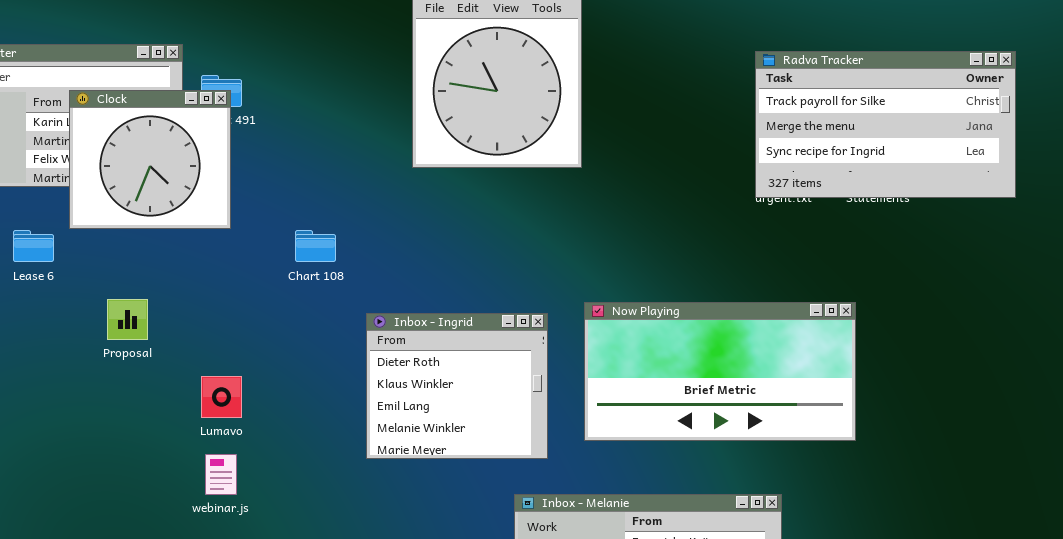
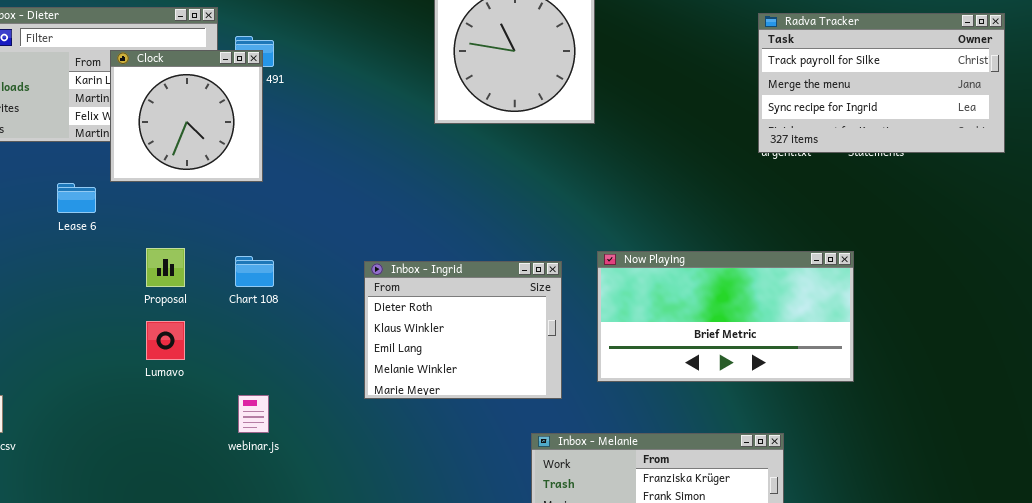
Chart 108: [295,230,336,262] -> [235,256,274,287], moved
Inbox - Ingrid: [366,313,548,459] -> [364,261,562,399], resized
Lumavo: [201,376,242,418] -> [146,321,185,360], moved

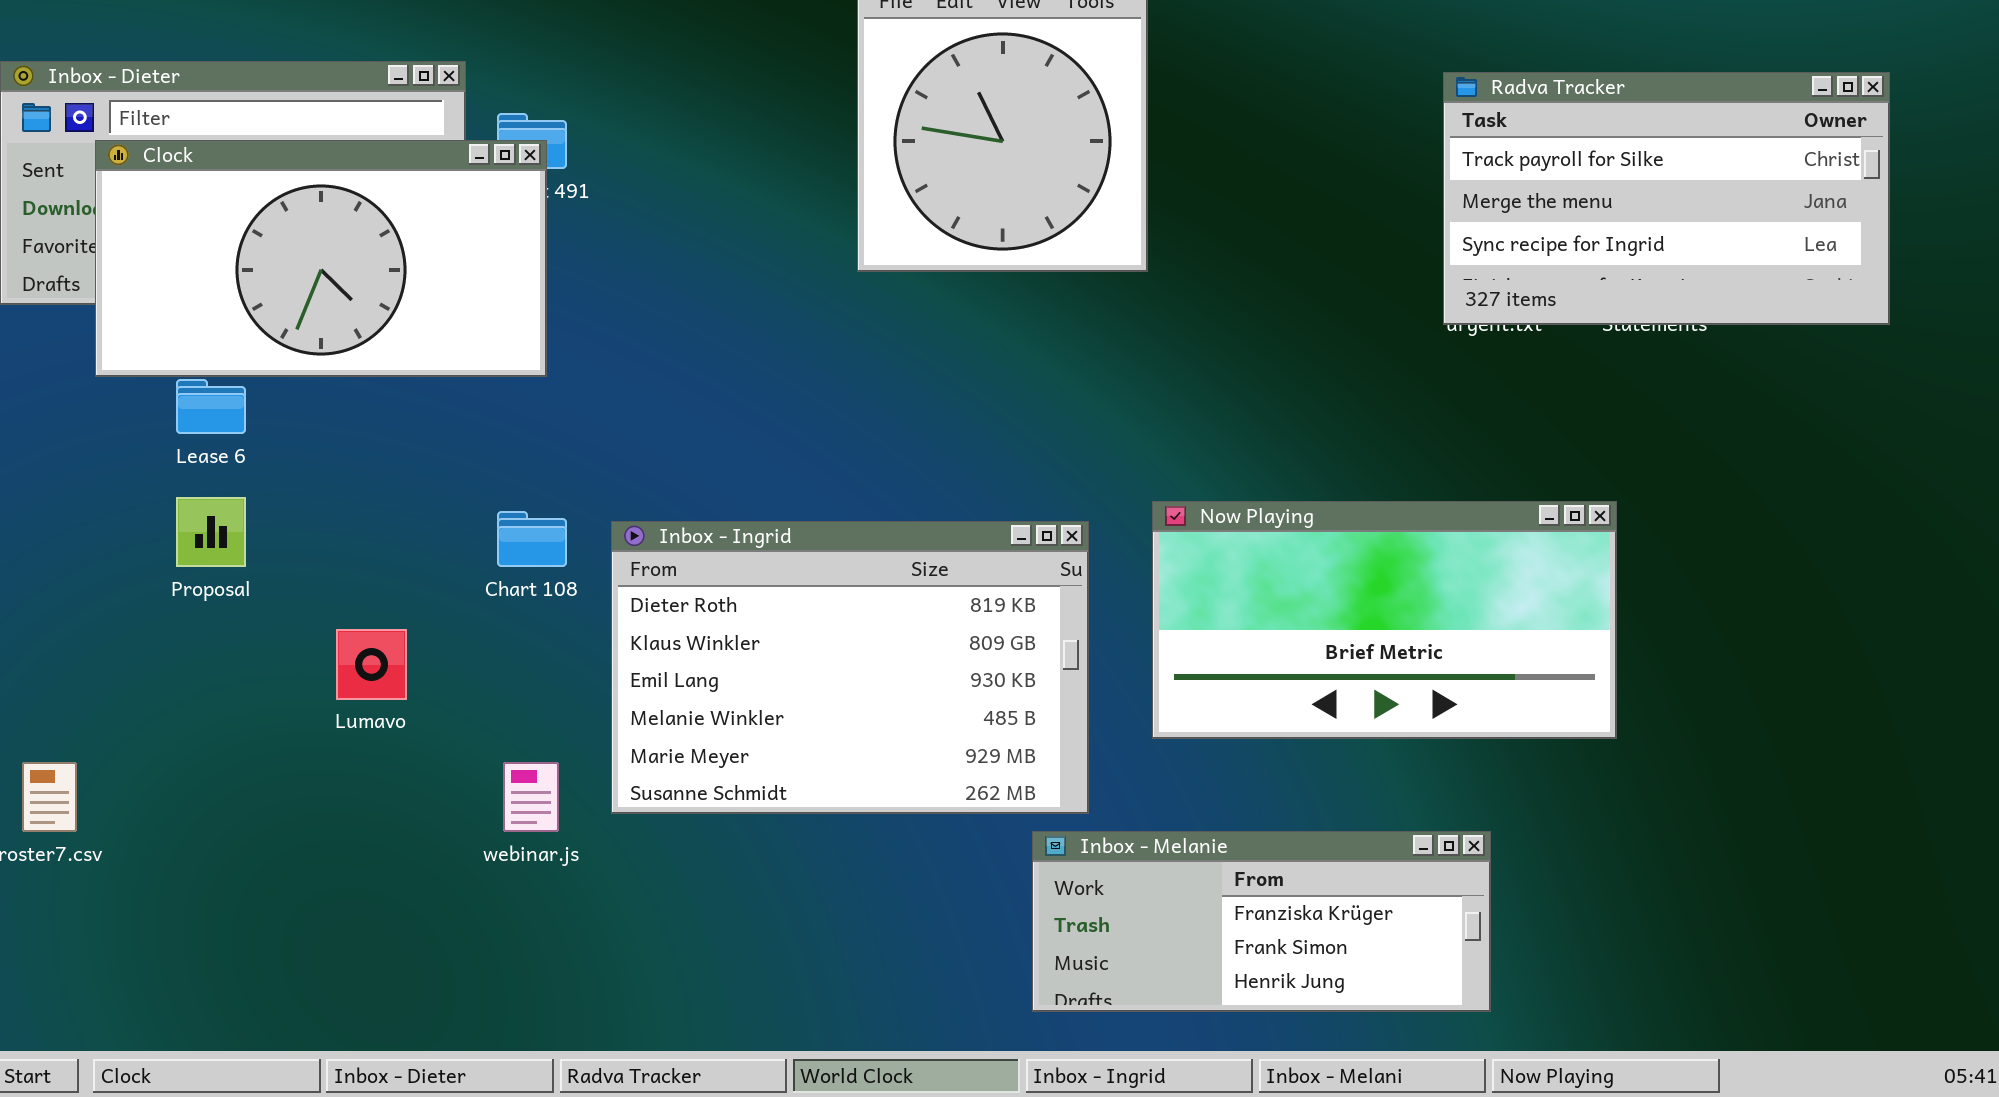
Clock: [110,50,263,182] -> [95,140,547,377], resized
Proposal: [146,248,185,287] -> [176,497,246,567], moved
Inbox - Ingrid: [364,261,562,399] -> [611,521,1089,814], resized

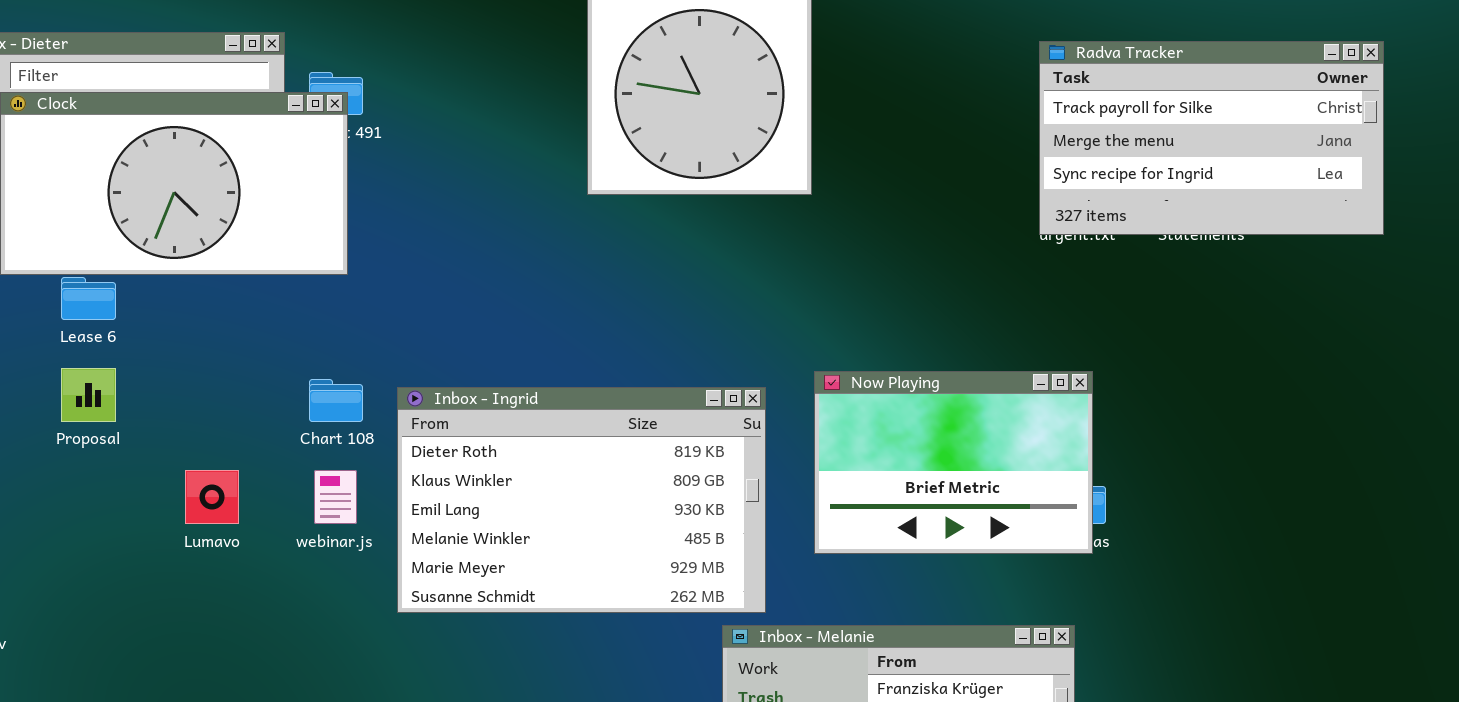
Now Playing: [1152,501,1617,739] -> [814,371,1093,554], resized
webinar.js: [503,762,559,832] -> [314,470,357,524], moved

